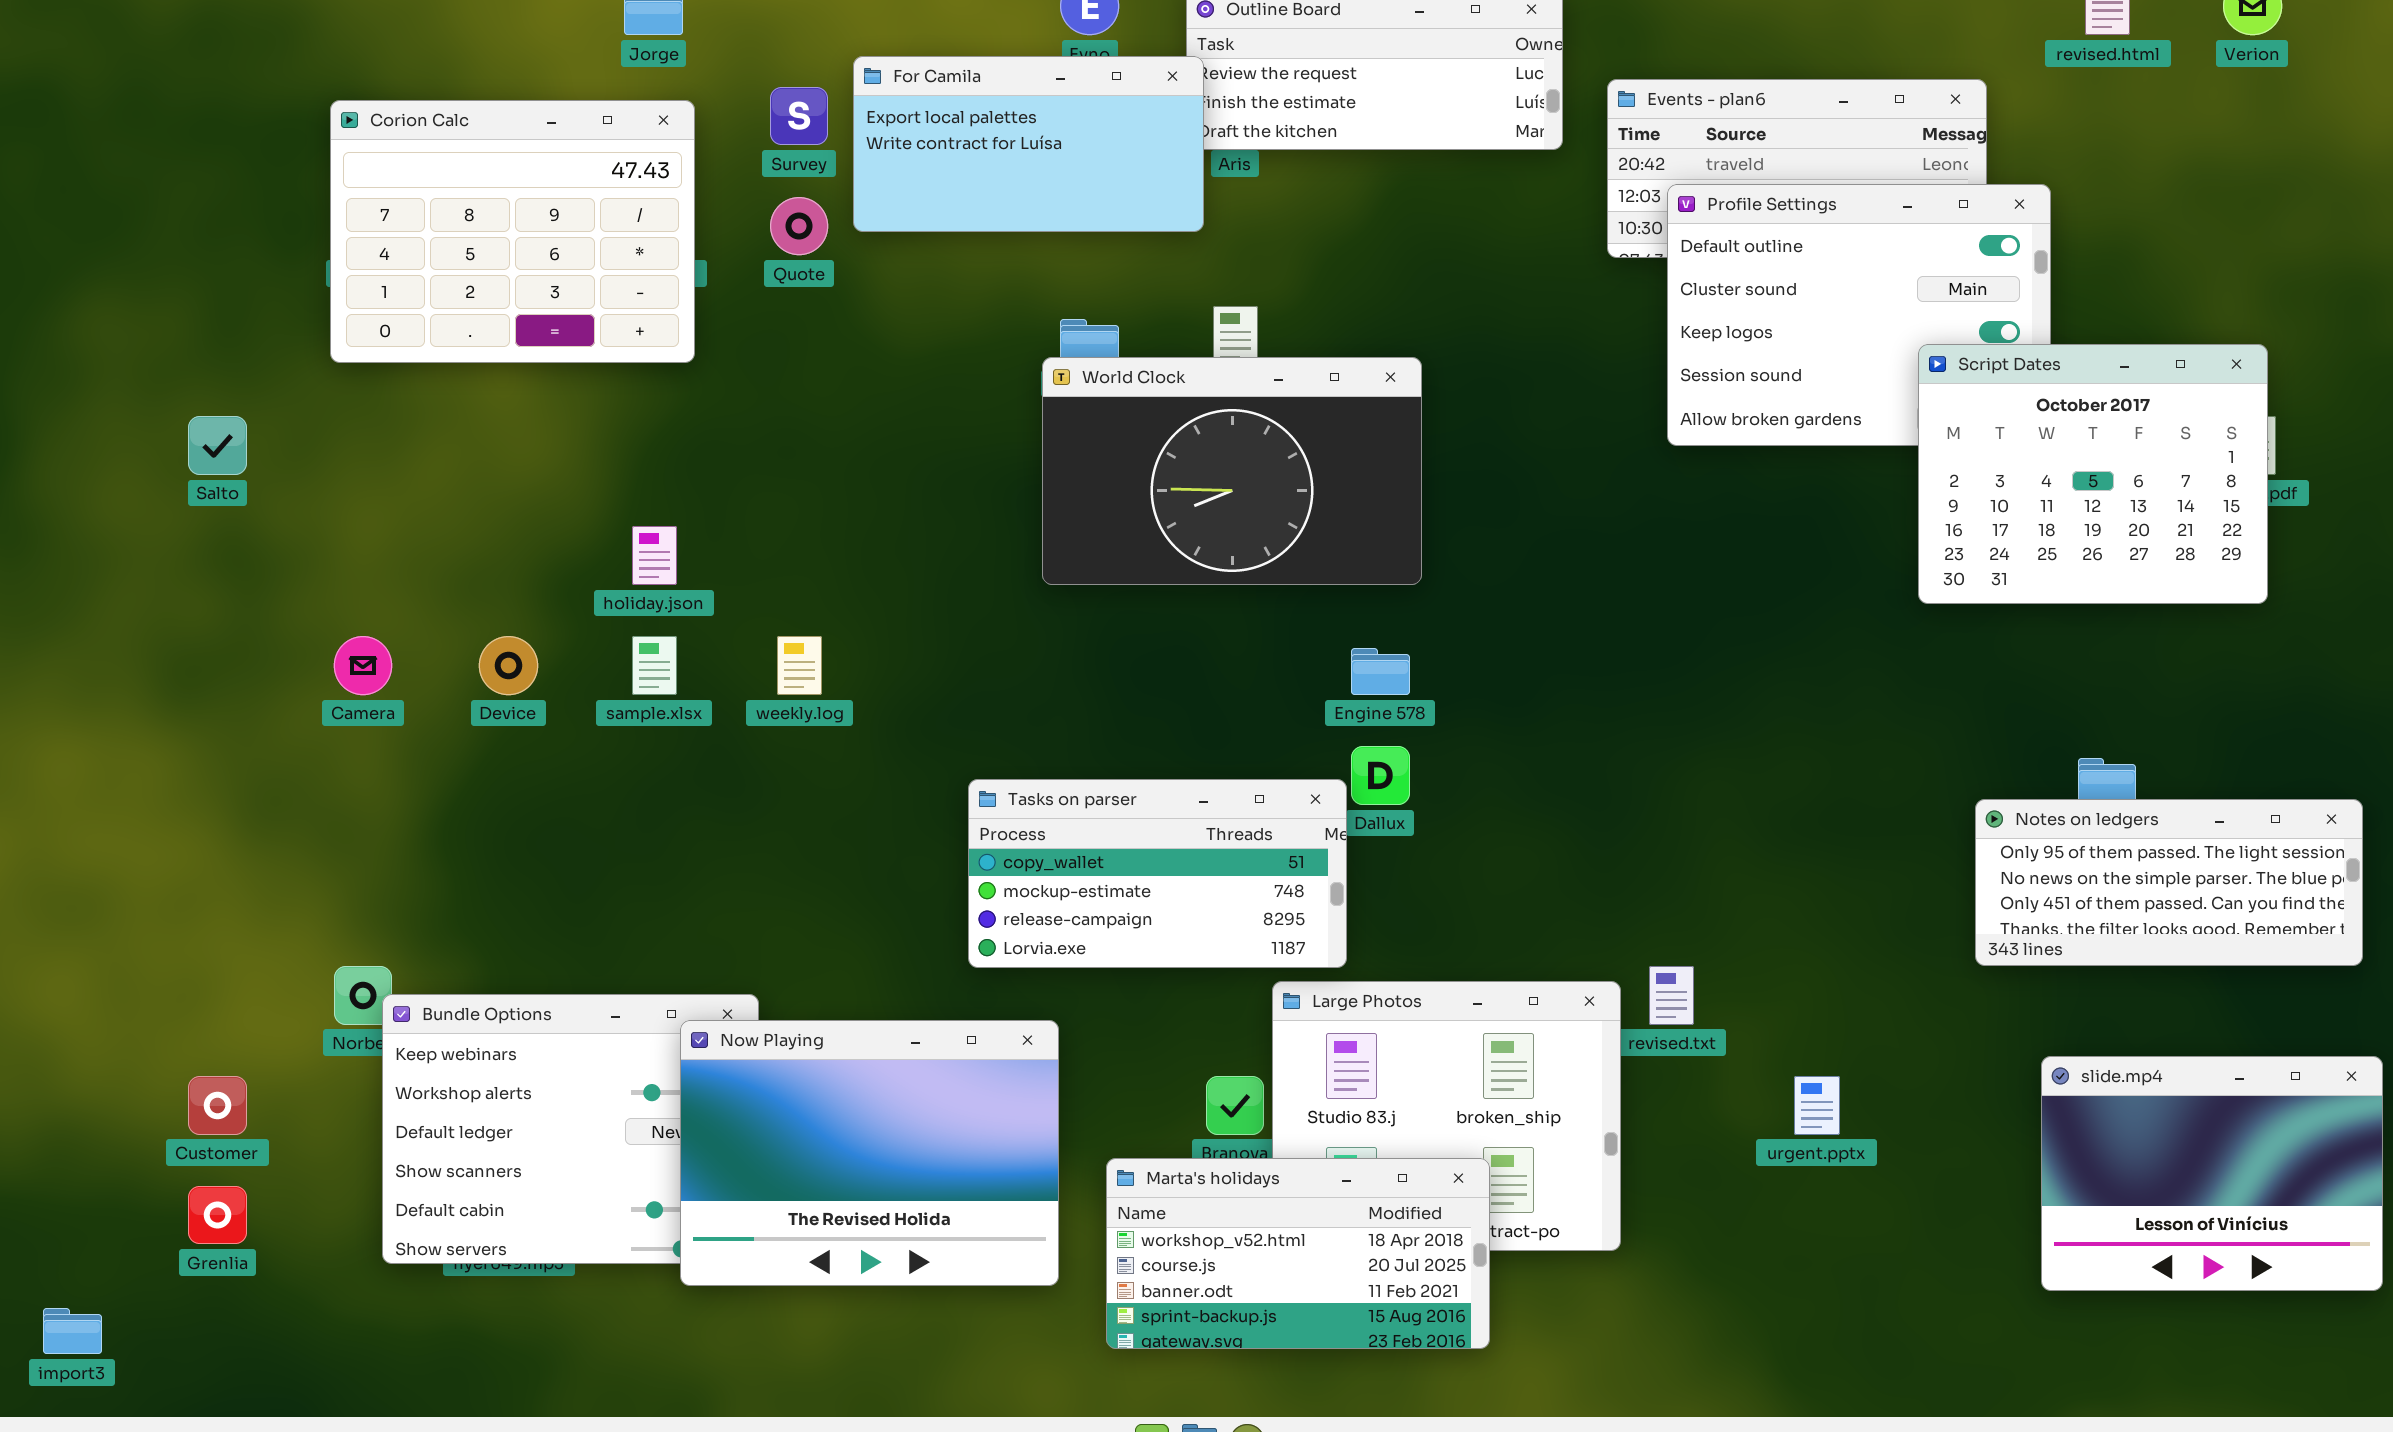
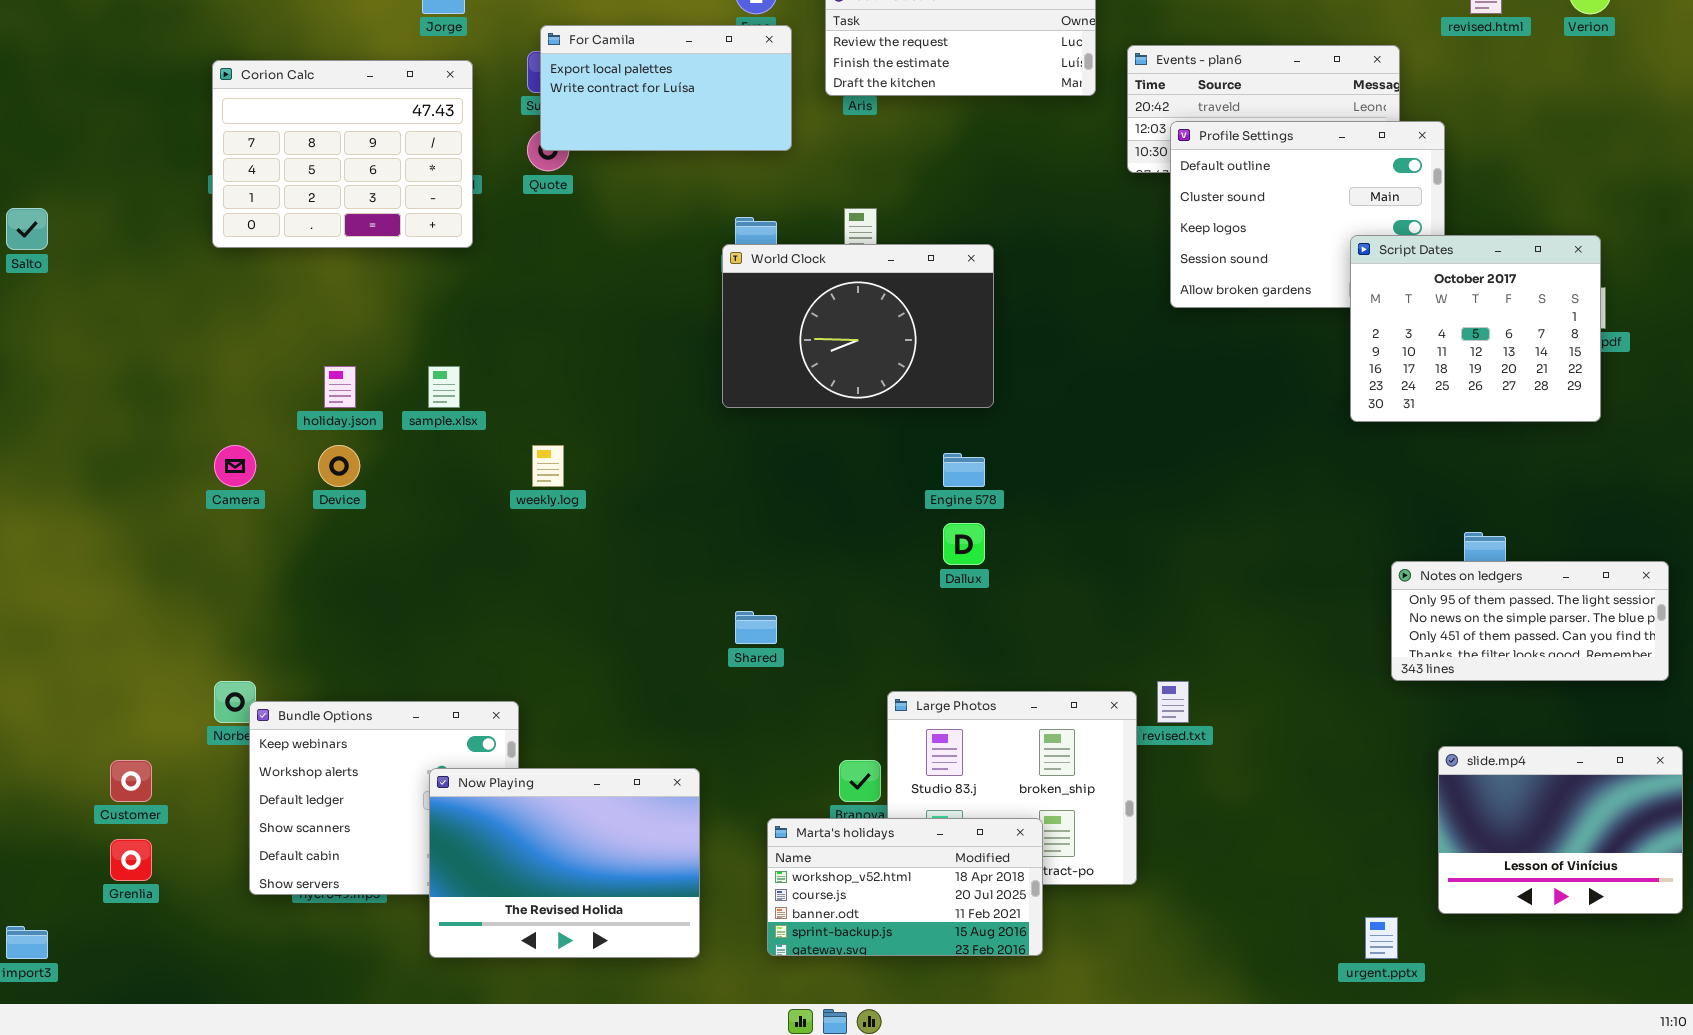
For Camila: [853,56,1204,232] -> [540,25,792,151], moved
Salto: [188,416,247,475] -> [6,208,48,250], moved
holiday.json: [632,526,677,585] -> [324,366,356,408], moved
sample.xlsx: [632,636,677,695] -> [428,366,460,408], moved
Tasks on parser: [968,779,1347,968] -> none, closed
Now Playing: [680,1020,1059,1286] -> [429,768,700,958], moved
urgent.pptx: [1794,1076,1840,1135] -> [1365,917,1398,959], moved

